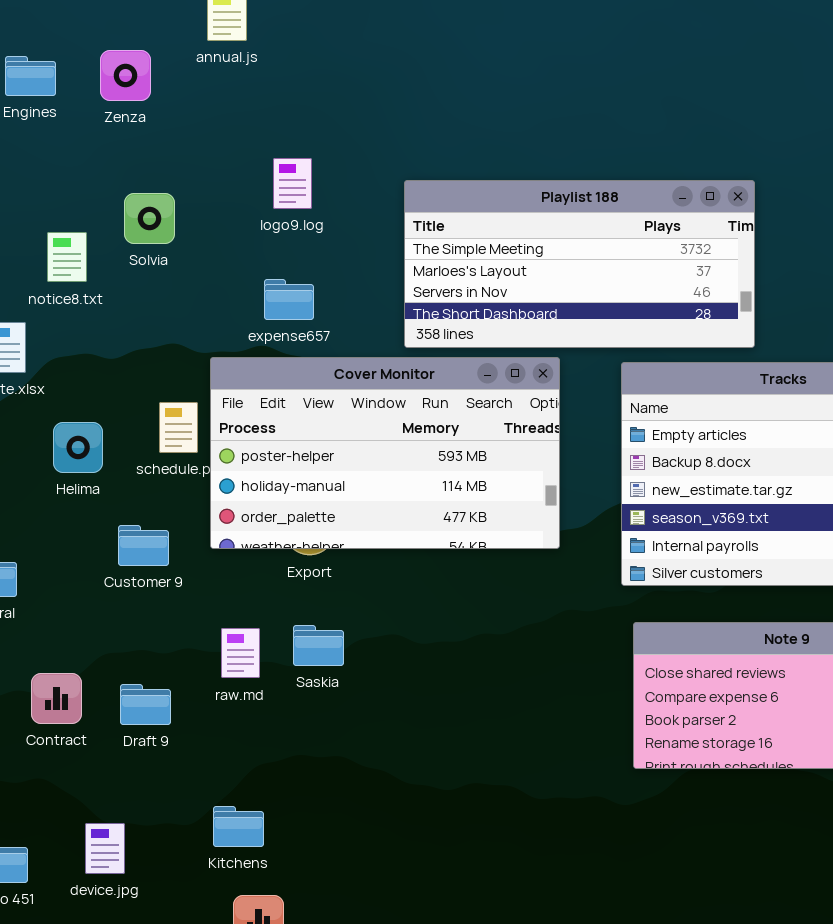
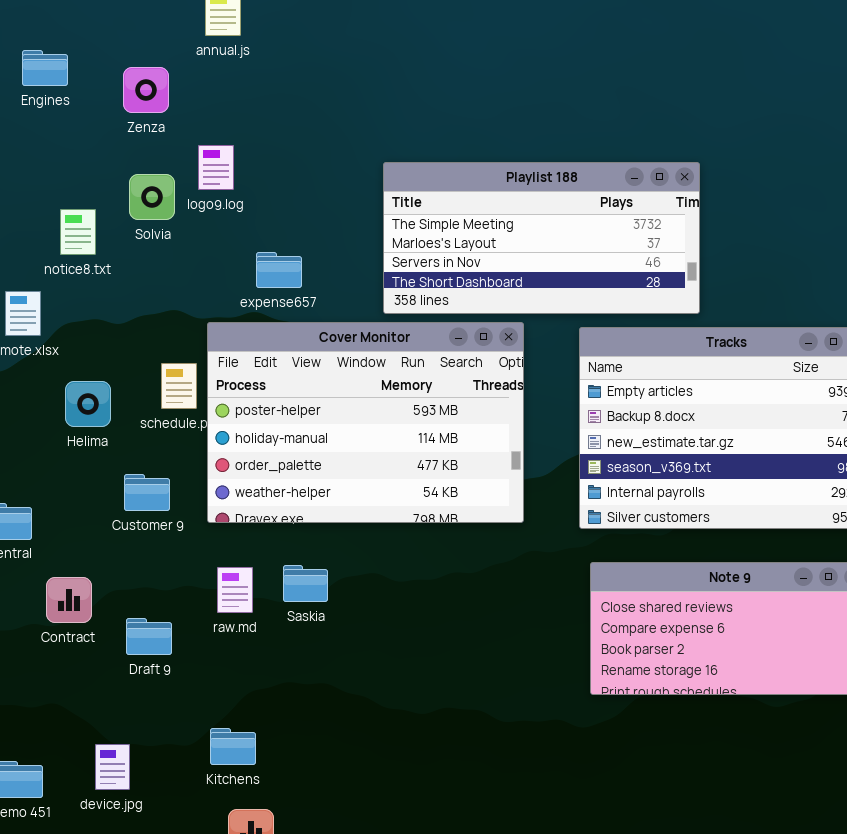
Zenza: [100,50,151,101] -> [123,67,169,113], moved
logo9.log: [273,158,312,209] -> [198,145,234,190], moved
Cover Monitor: [210,357,560,549] -> [207,322,524,523], resized
Contract: [31,673,82,724] -> [46,577,92,623], moved

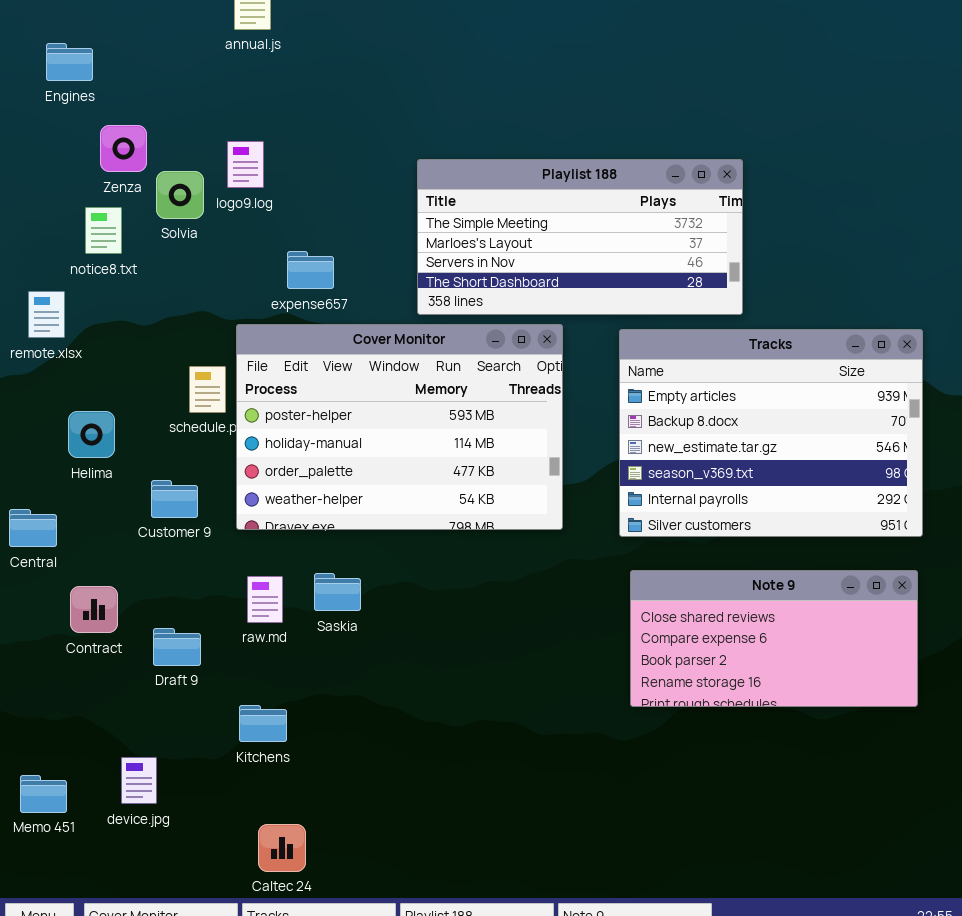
Zenza: [123,67,169,113] -> [100,125,147,172], moved
Helima: [65,381,111,427] -> [68,411,115,458], moved
Kitchens: [210,728,256,765] -> [239,705,287,742], moved

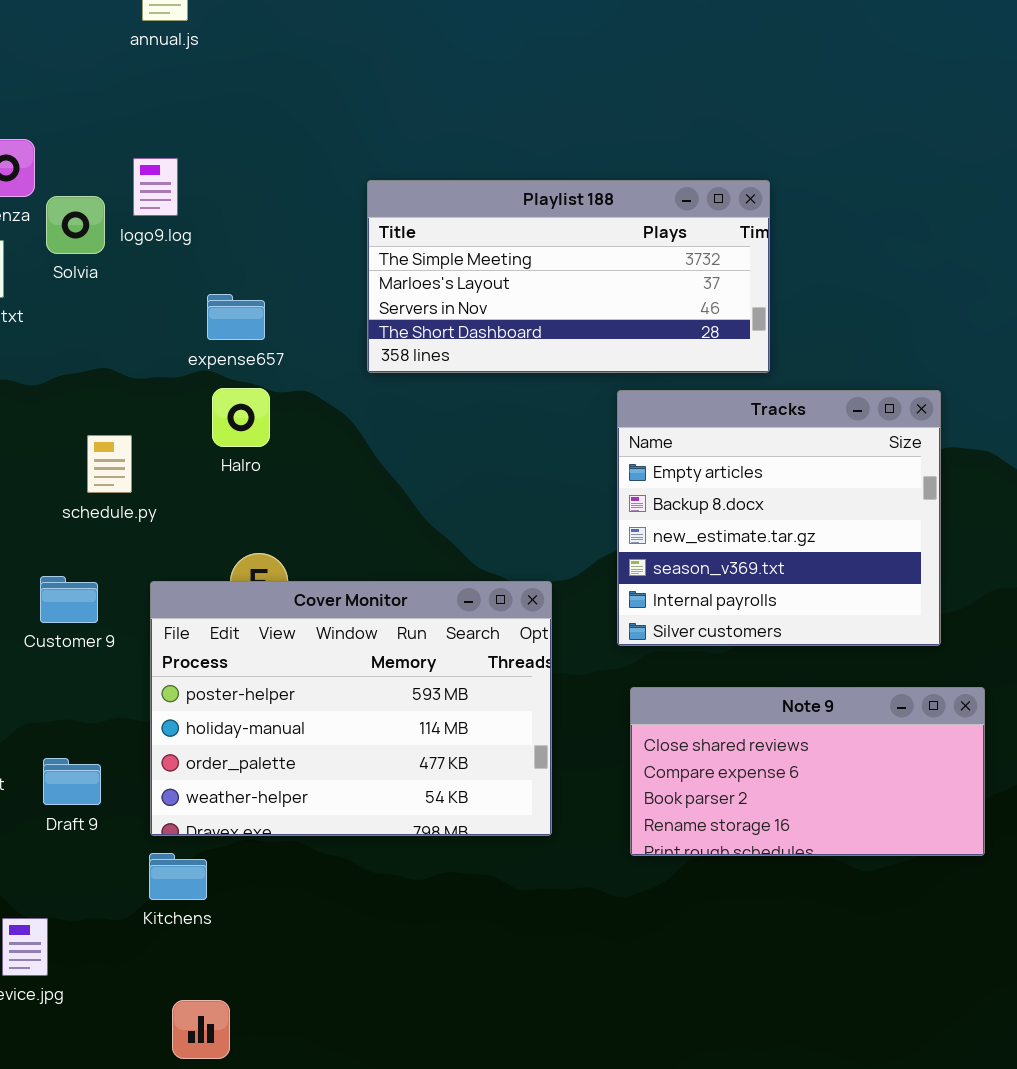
Cover Monitor: [236,324,563,530] -> [150,581,552,836], moved
Tracks: [619,329,923,537] -> [617,390,941,646], resized

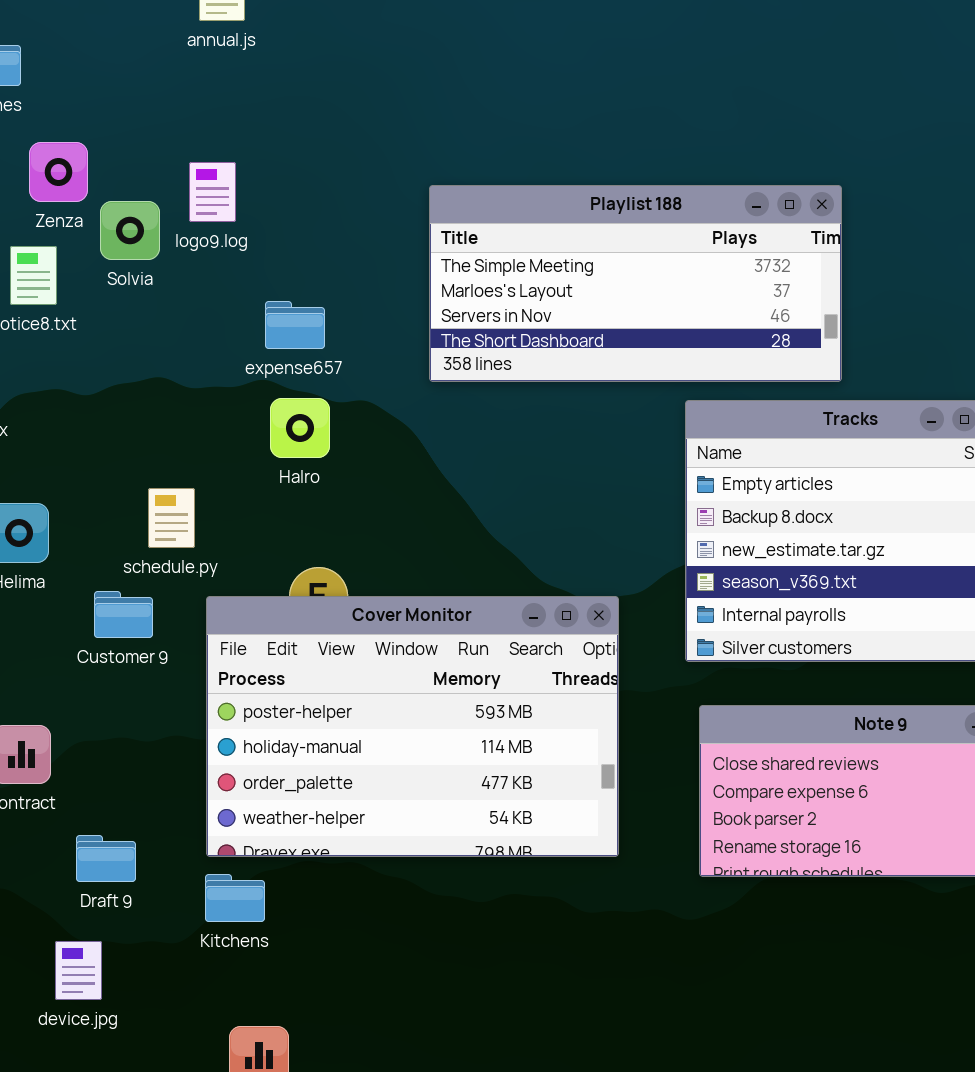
schedule.py: [87,435,132,493] -> [148,488,195,548], moved
Draft 9: [43,758,101,805] -> [76,835,136,882], moved

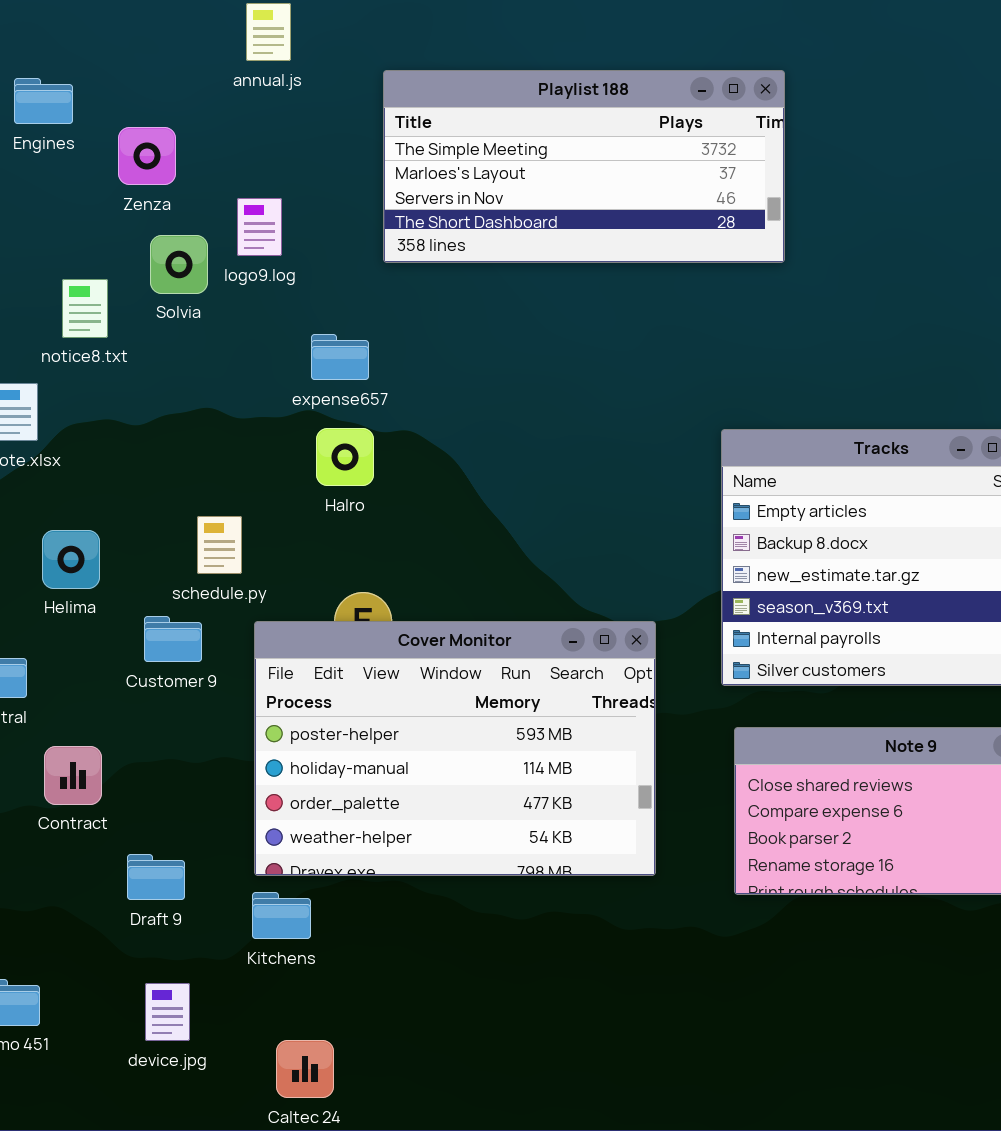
Zenza: [29,142,88,202] -> [118,127,176,185], moved
Playlist 188: [429,185,842,382] -> [383,70,785,263], moved
device.jpg: [55,941,102,1000] -> [145,983,190,1041], moved

